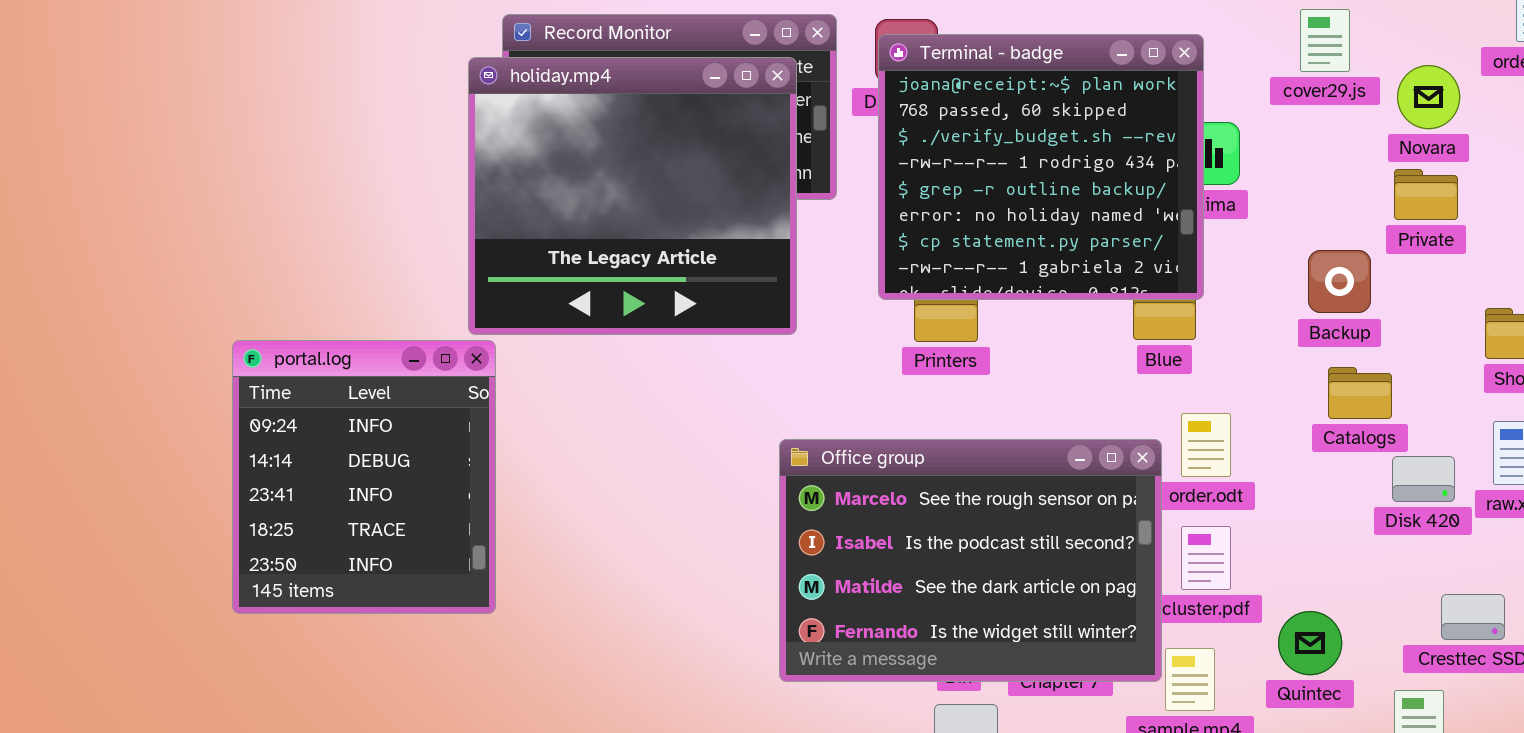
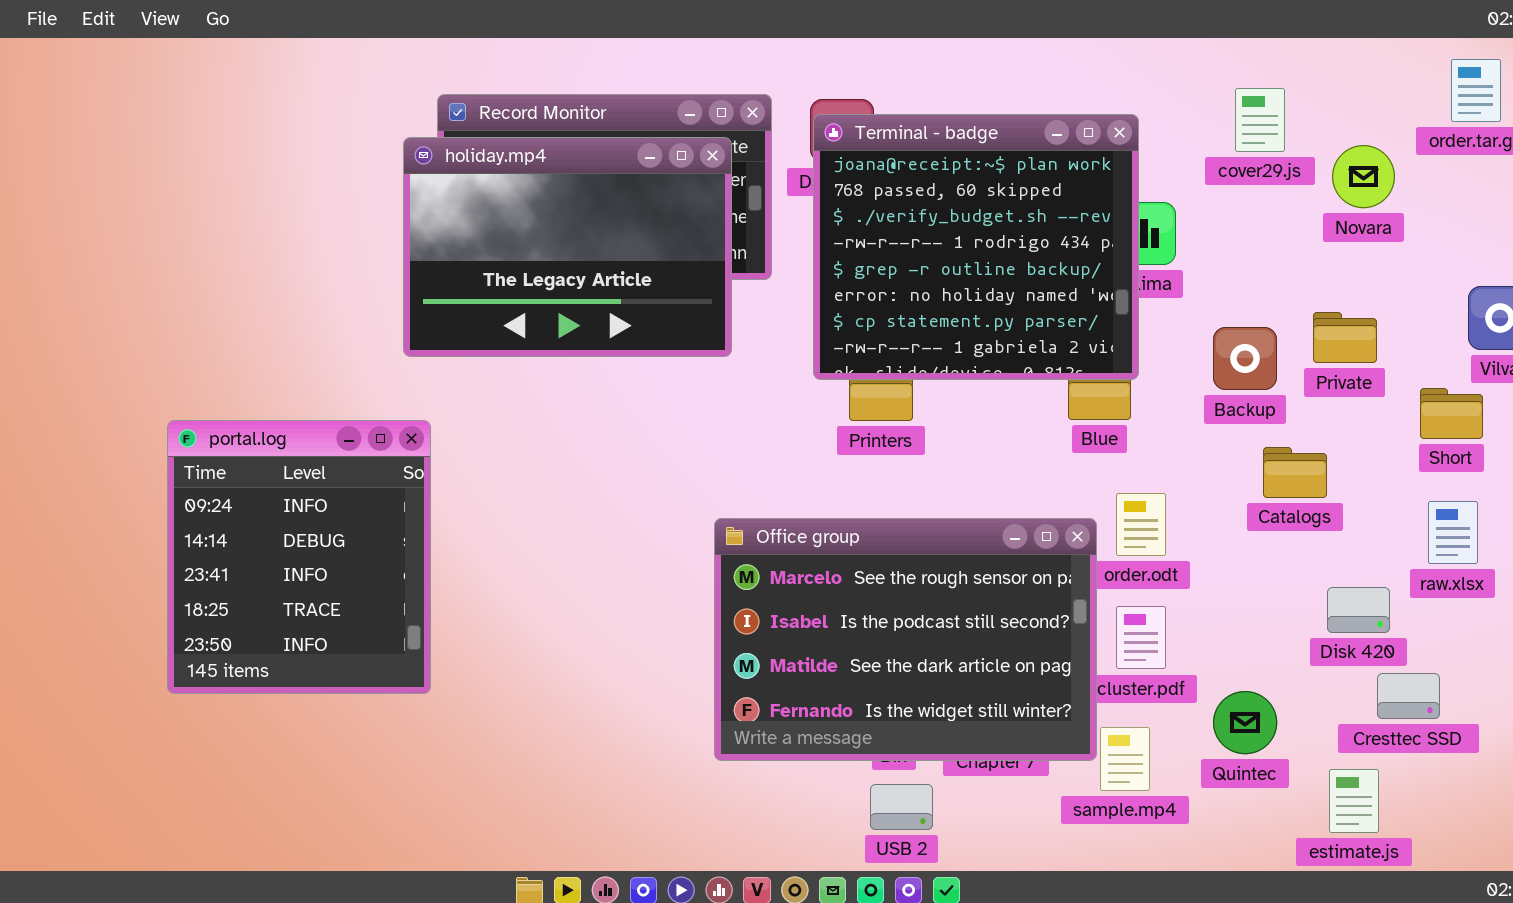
holiday.mp4: [468,57,797,335] -> [403,137,732,357], resized
Private: [1394,169,1458,220] -> [1313,312,1377,363], moved
Backup: [1308,250,1371,313] -> [1213,327,1277,390], moved
Disk 420: [1392,456,1455,502] -> [1327,587,1390,633], moved

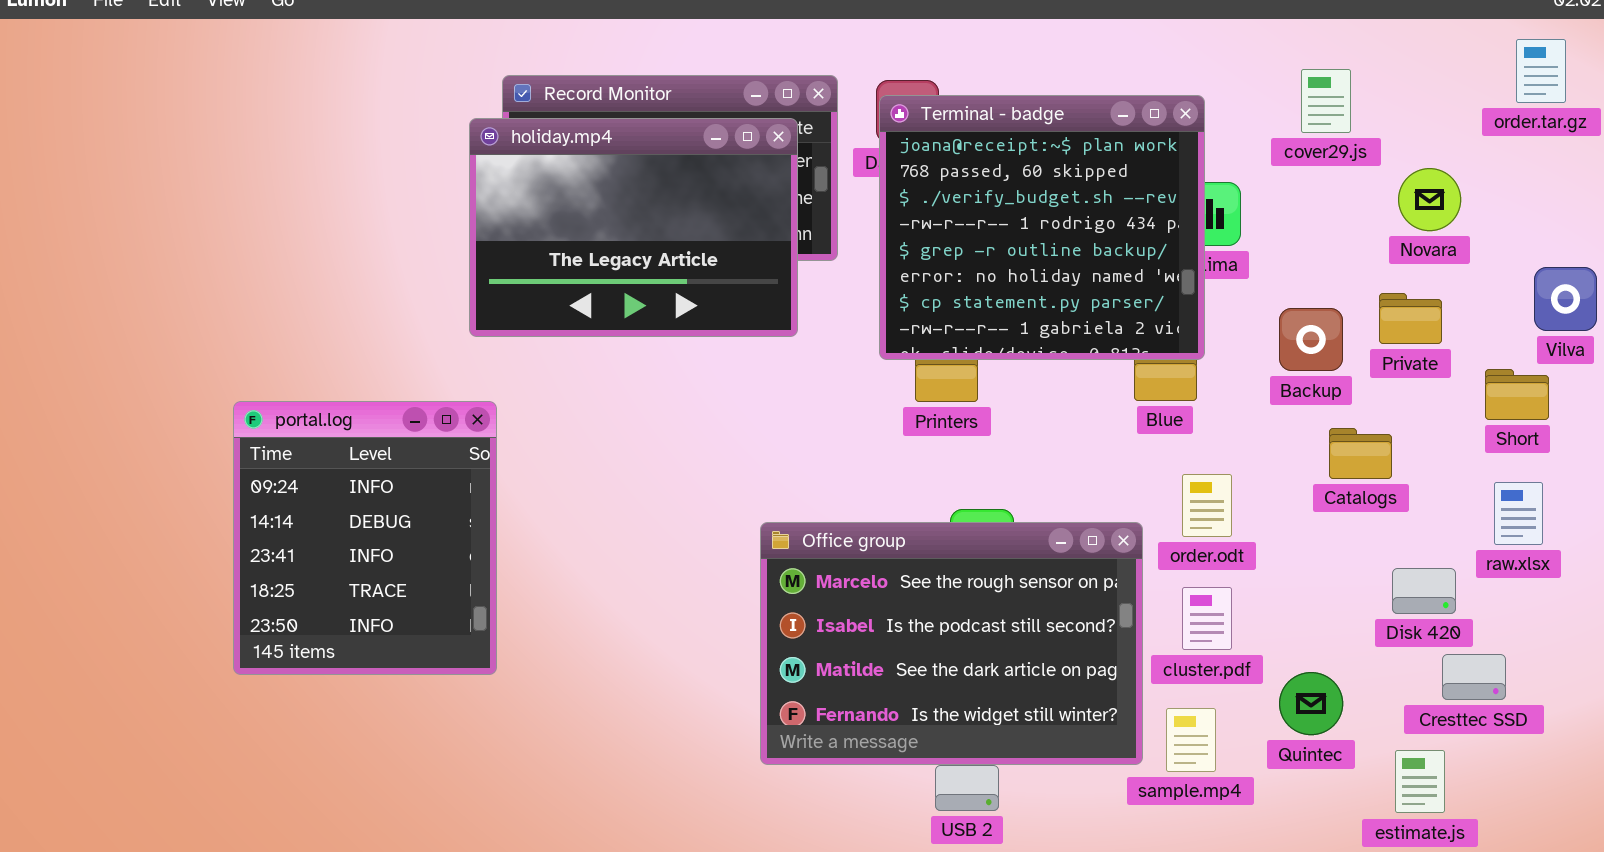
Novara: [1332,145,1395,208] -> [1398,168,1461,231], moved
Office group: [714,518,1097,761] -> [760,522,1143,765], moved

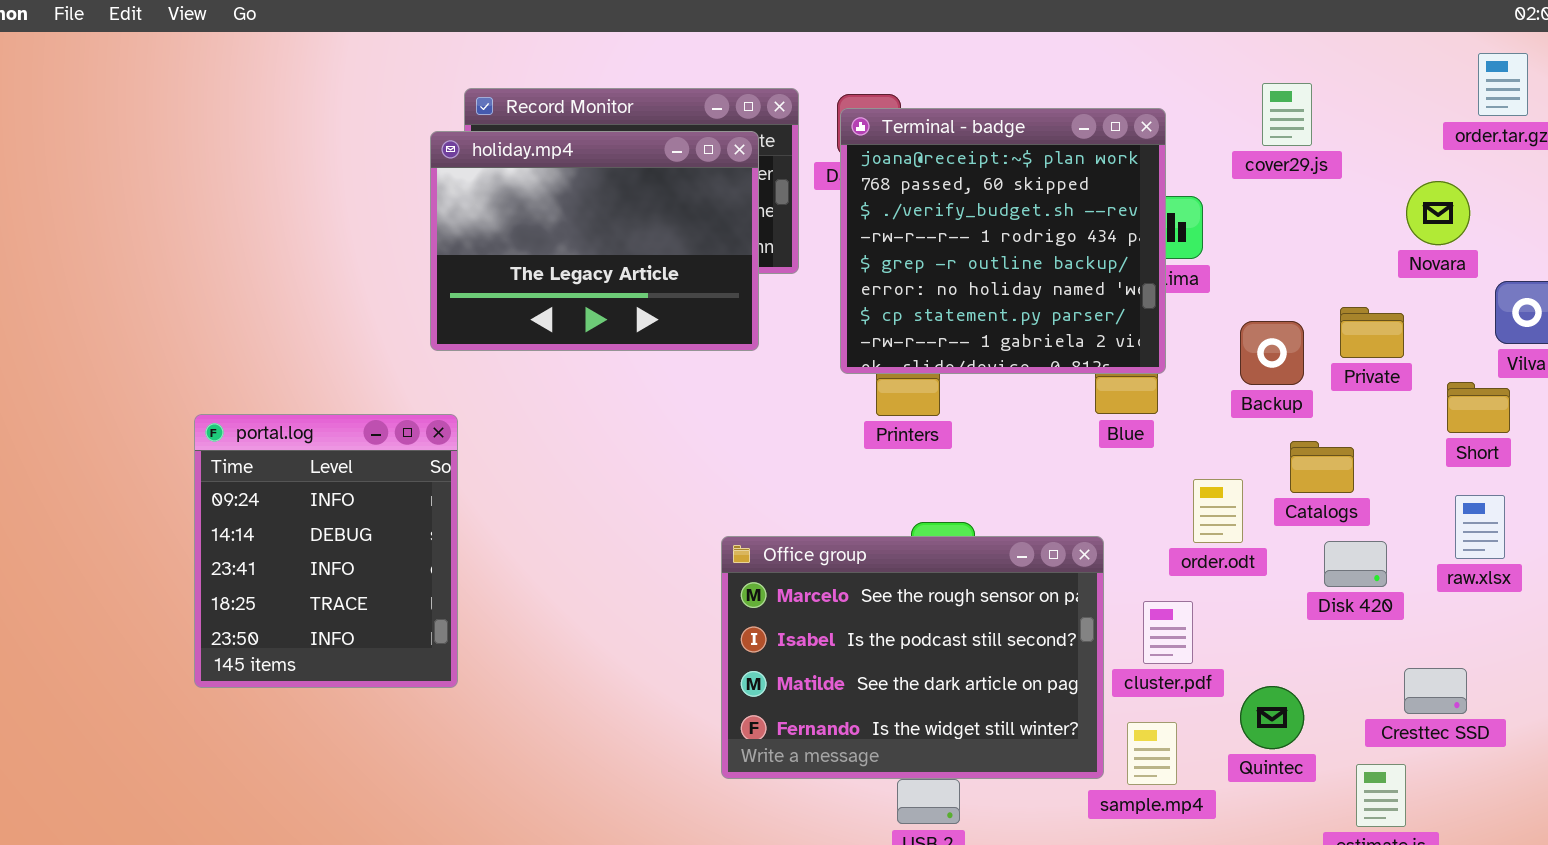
Novara: [1398,168,1461,231] -> [1406,181,1470,245], moved
order.odt: [1182,474,1232,537] -> [1193,479,1243,543], moved
Disk 420: [1392,568,1456,614] -> [1324,541,1387,587], moved

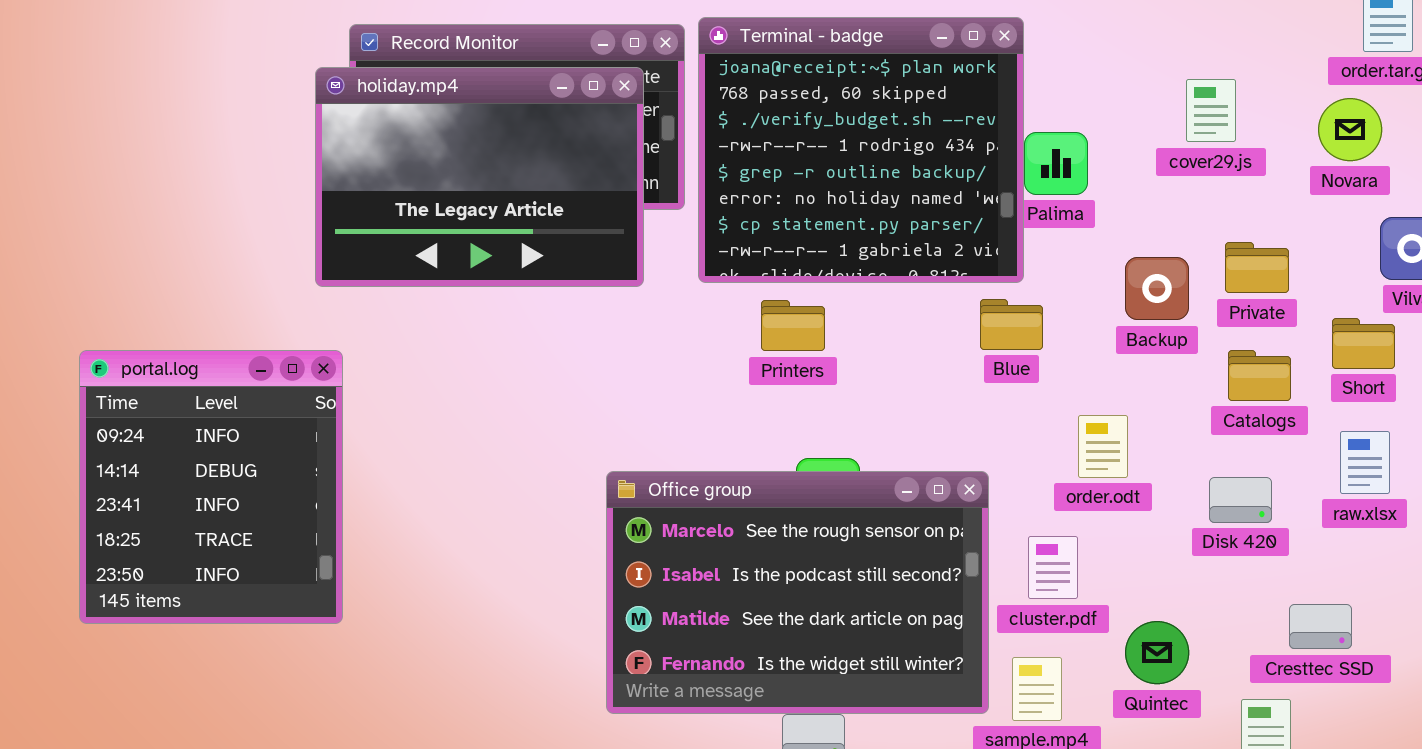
cover29.js: [1262,83,1312,146] -> [1186,79,1236,142], moved
Terminal - badge: [840,108,1166,374] -> [698,17,1024,283], moved
Novara: [1406,181,1470,245] -> [1318,98,1382,161], moved
Catalogs: [1290,441,1354,493] -> [1228,350,1291,401], moved

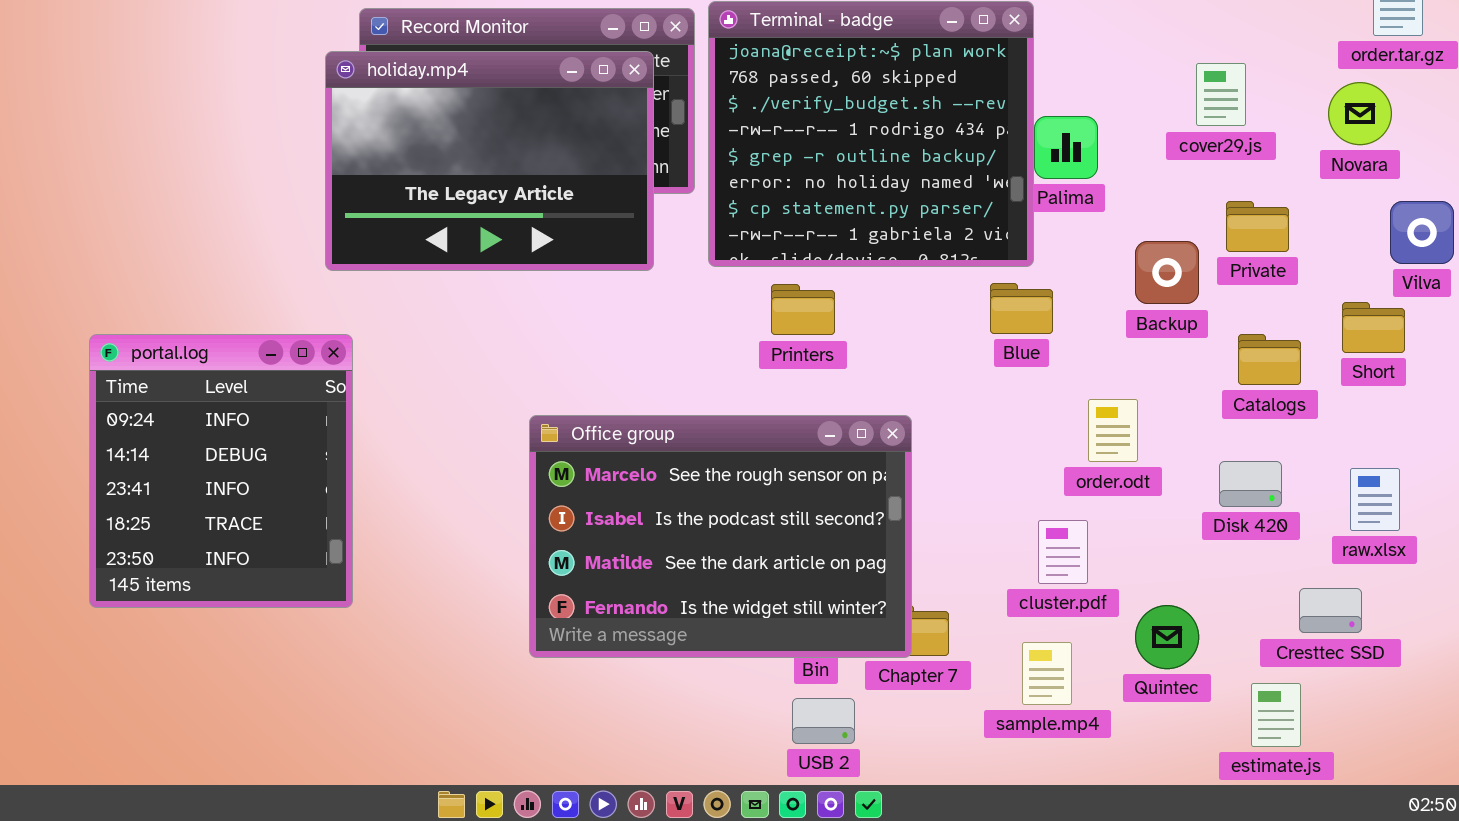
Private: [1225,242,1289,293] -> [1226,201,1289,252], moved
raw.xlsx: [1340,431,1390,494] -> [1350,468,1400,531], moved
Office group: [606,471,989,714] -> [529,415,912,658], moved

